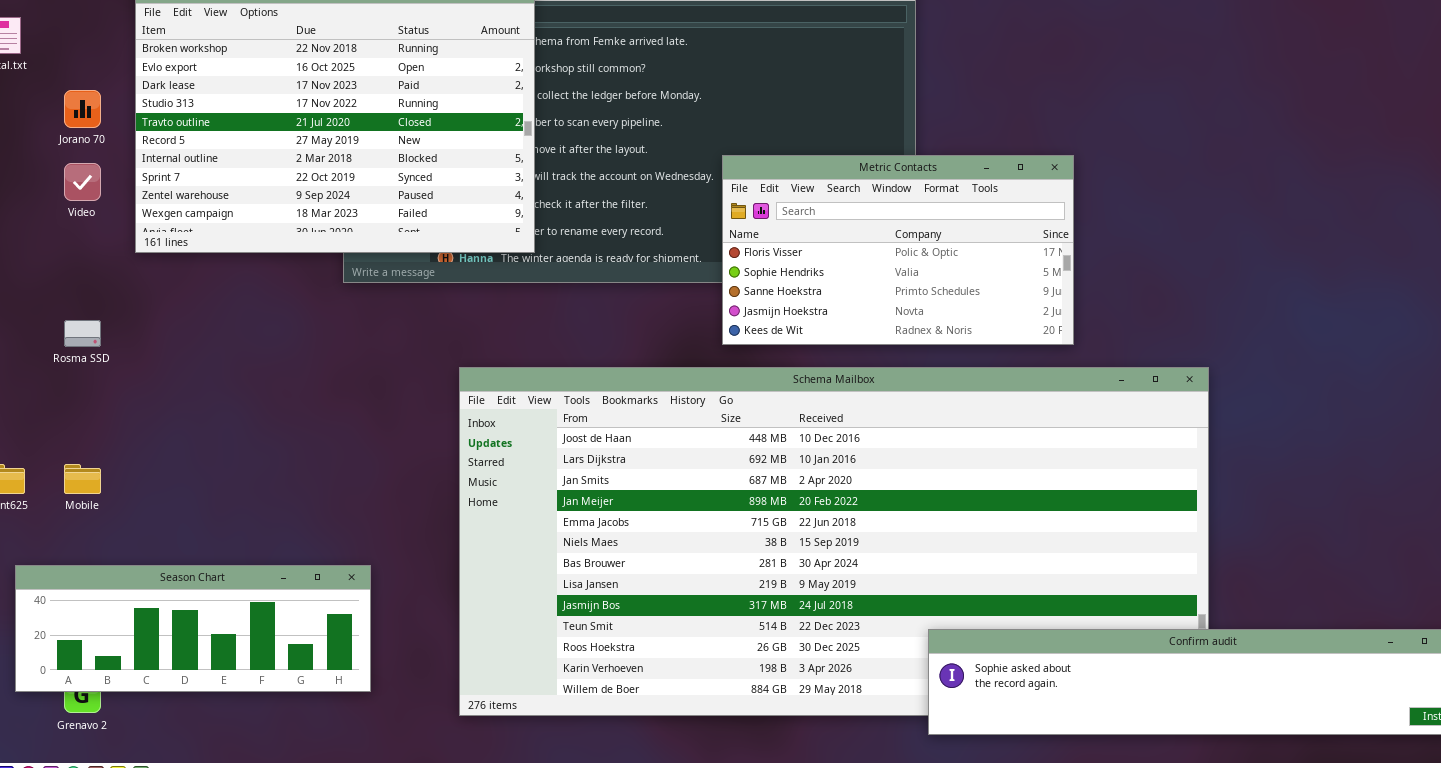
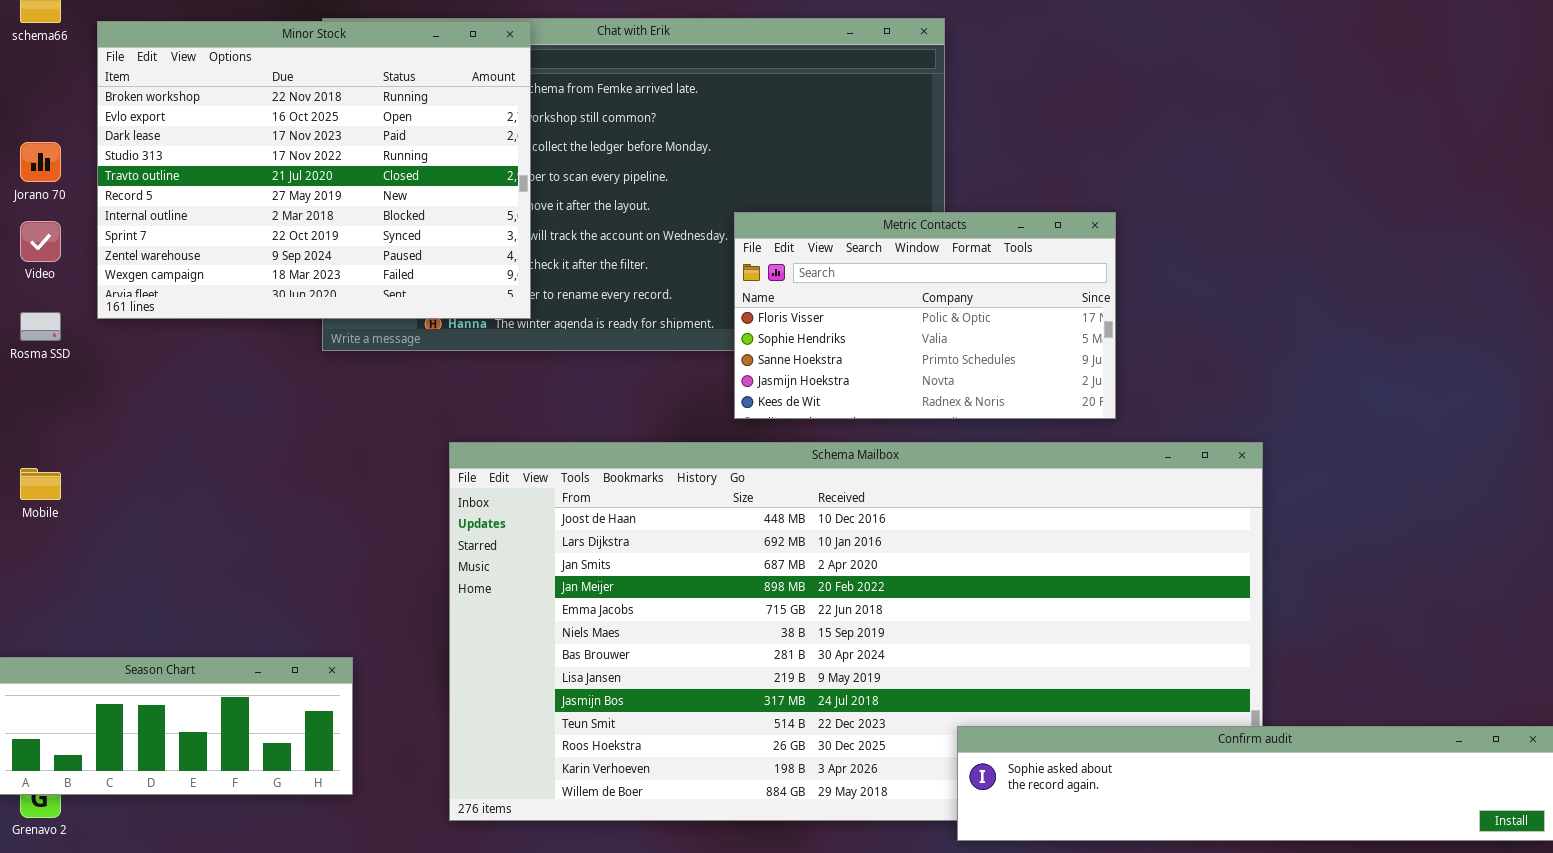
Rosma SSD: [64,320,101,347] -> [20,312,61,341], moved
Mobile: [64,464,101,494] -> [20,468,61,500], moved

